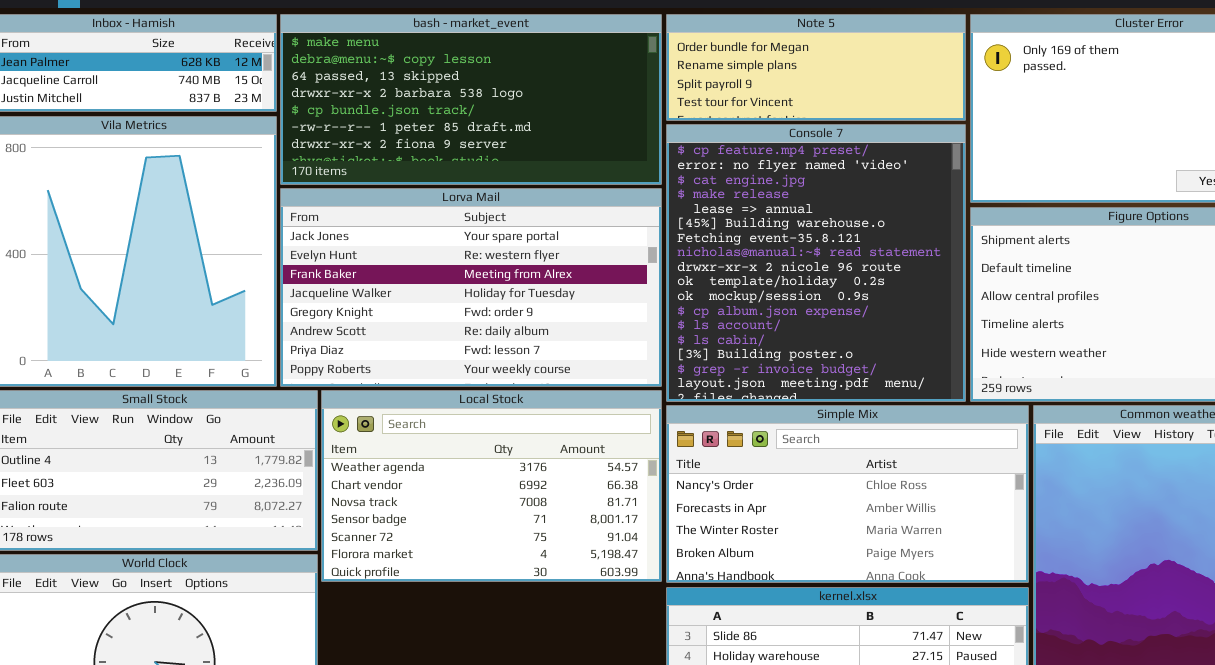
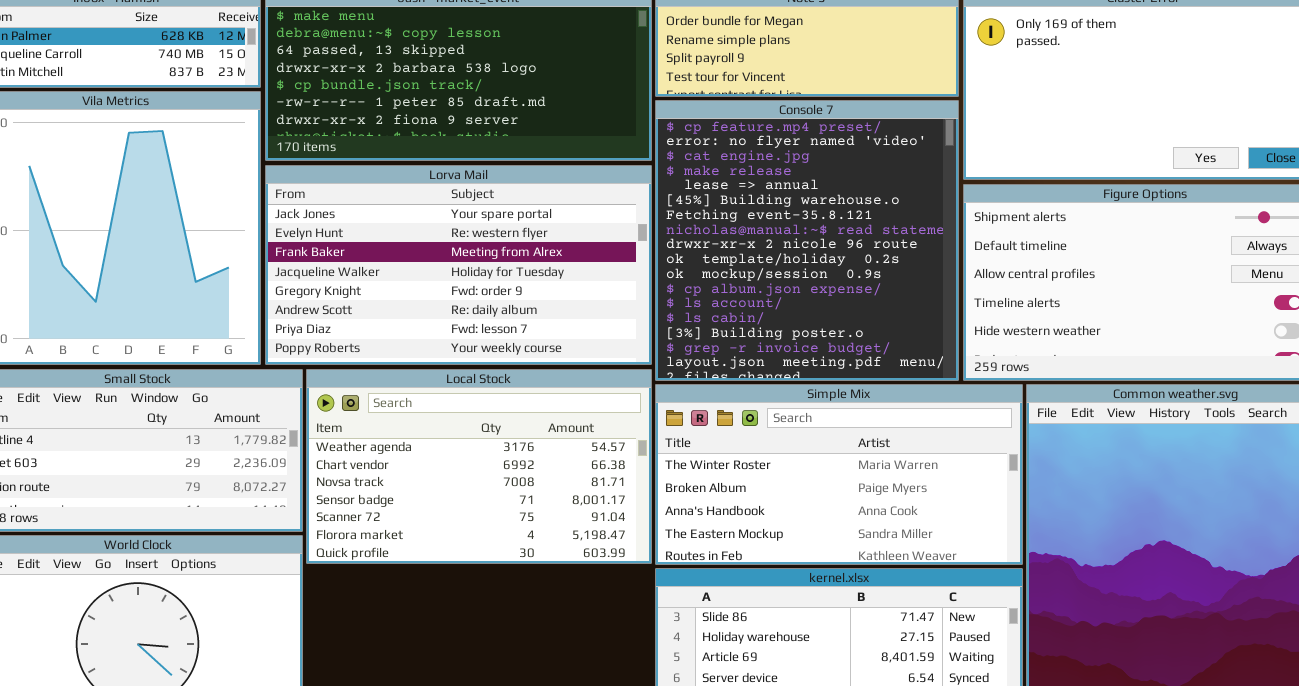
Simple Mix: [666,405,1029,583] -> [655,384,1023,565], scrolled down 2 rows

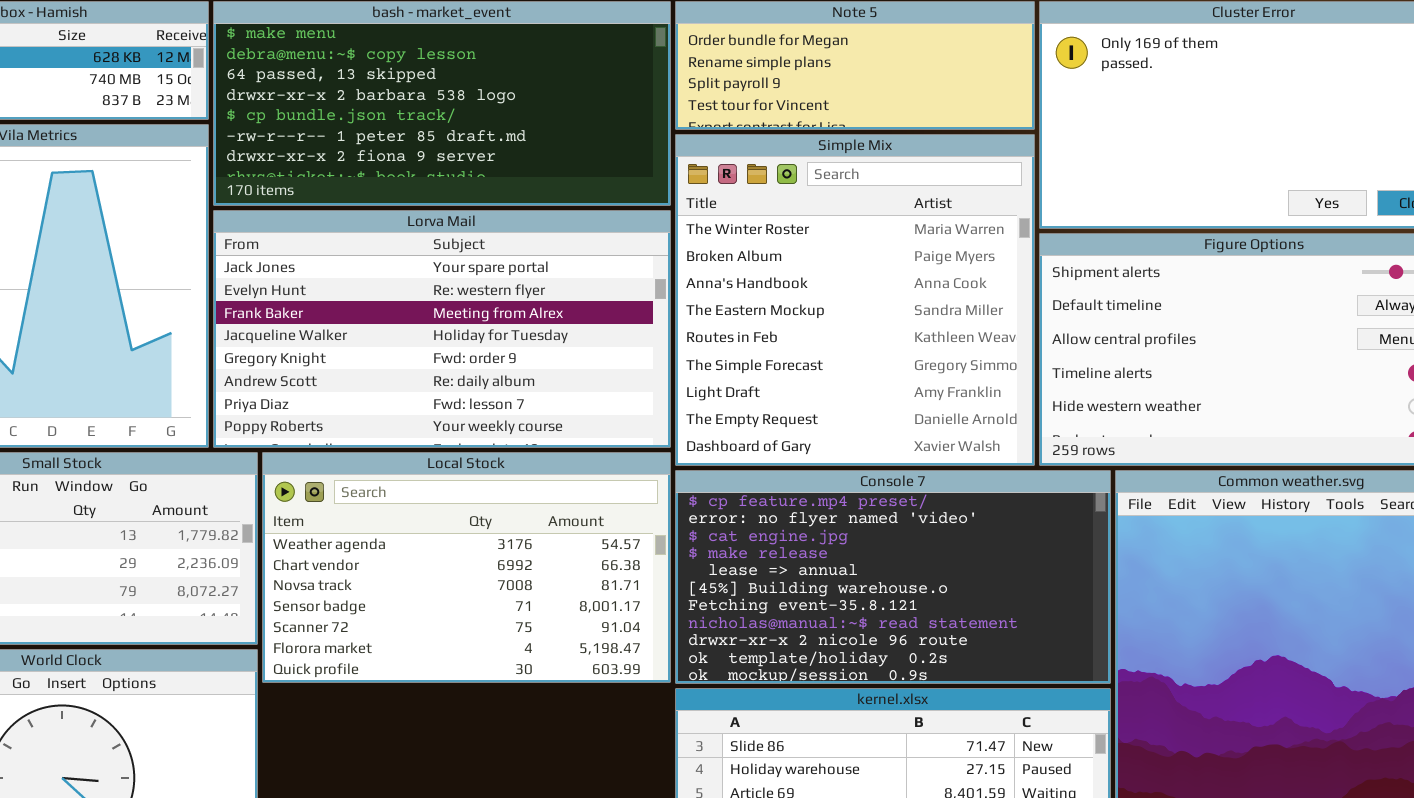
Console 7: [655,100,959,381] -> [675,470,1111,684], moved, resized
Simple Mix: [655,384,1023,565] -> [675,134,1035,466], moved, resized

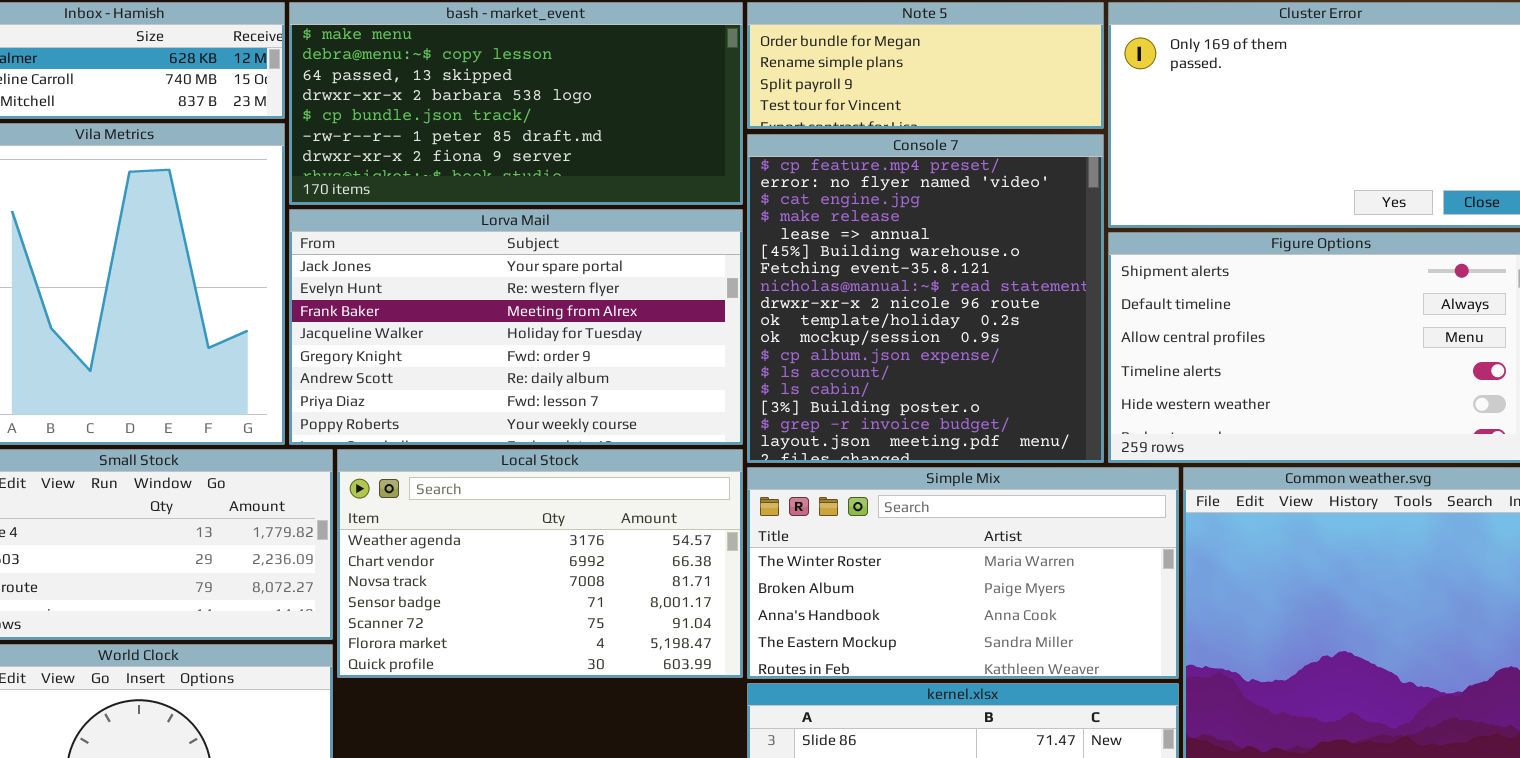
Simple Mix: [675,134,1035,466] -> [747,467,1179,679], moved, resized
Console 7: [675,470,1111,684] -> [747,134,1104,463], moved, resized

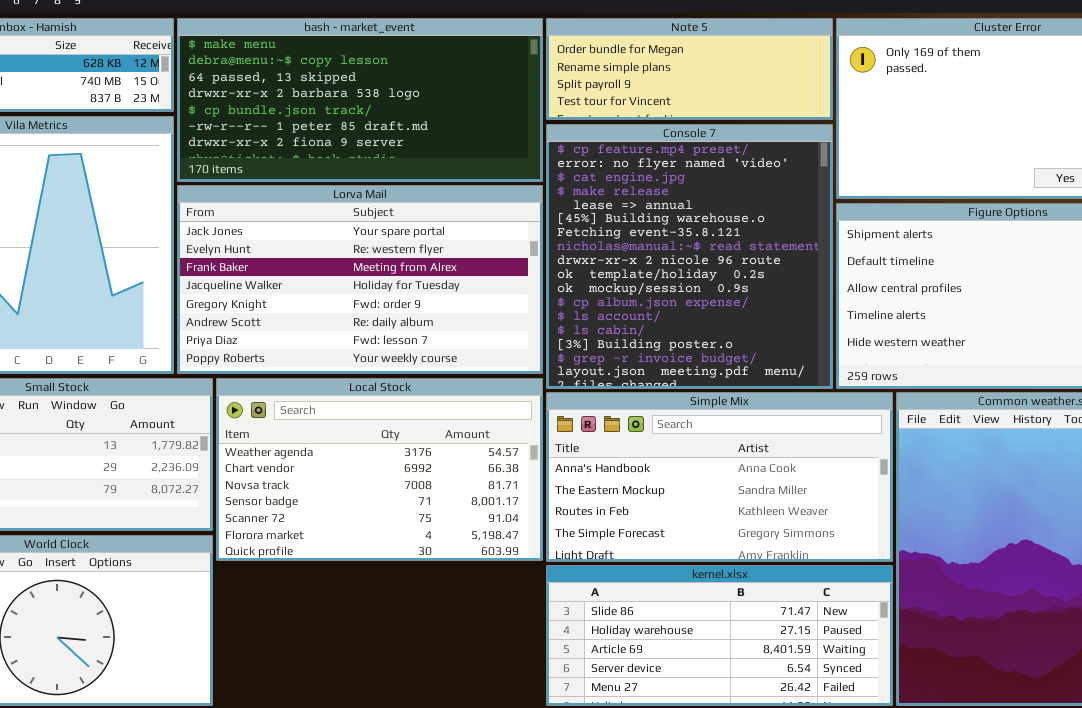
Simple Mix: [747,467,1179,679] -> [546,392,893,562], scrolled down 2 rows

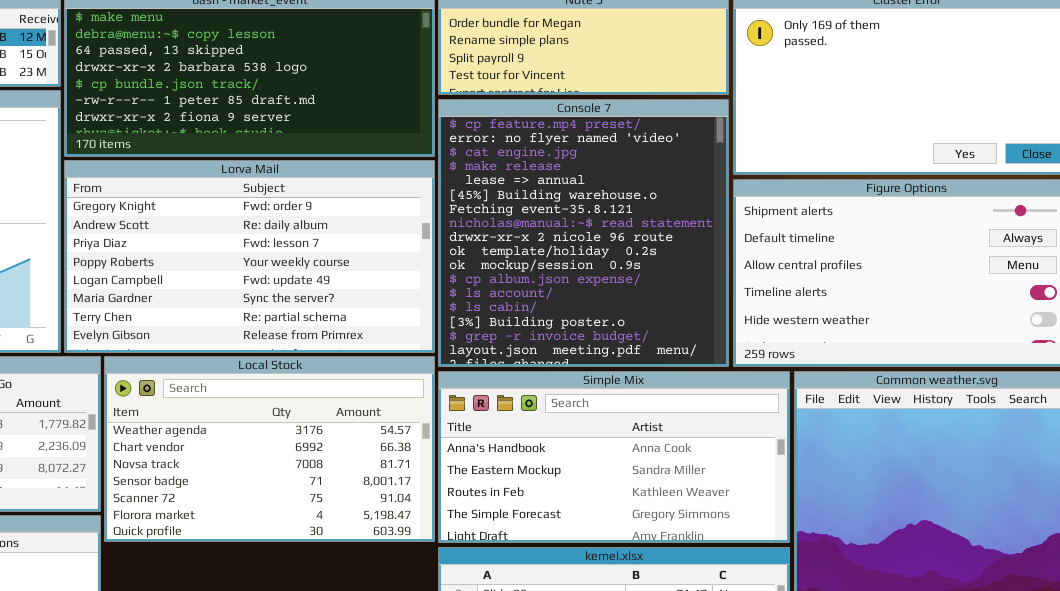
Lorva Mail: [177,185,543,374] -> [64,160,435,353], scrolled down 4 rows

